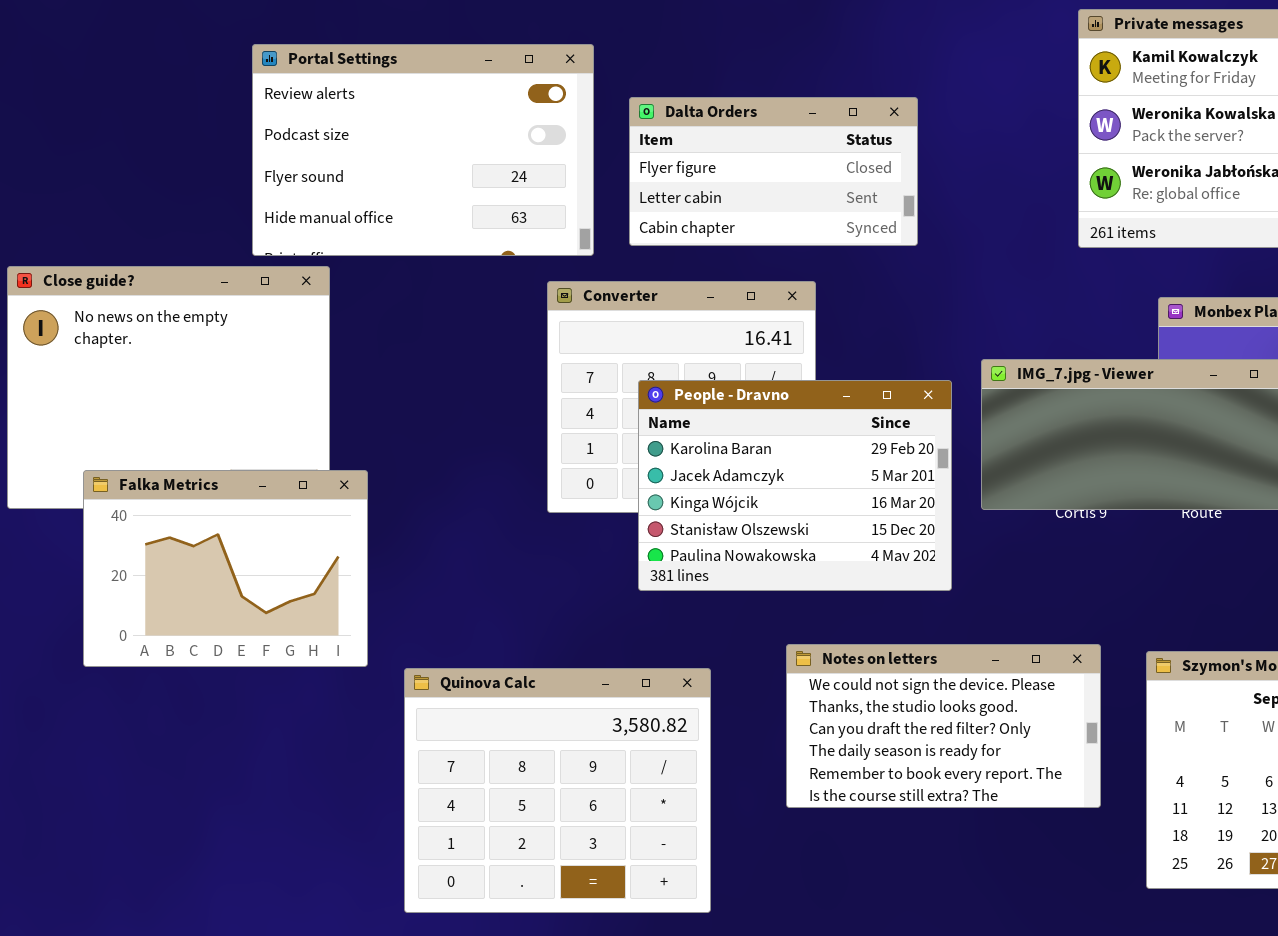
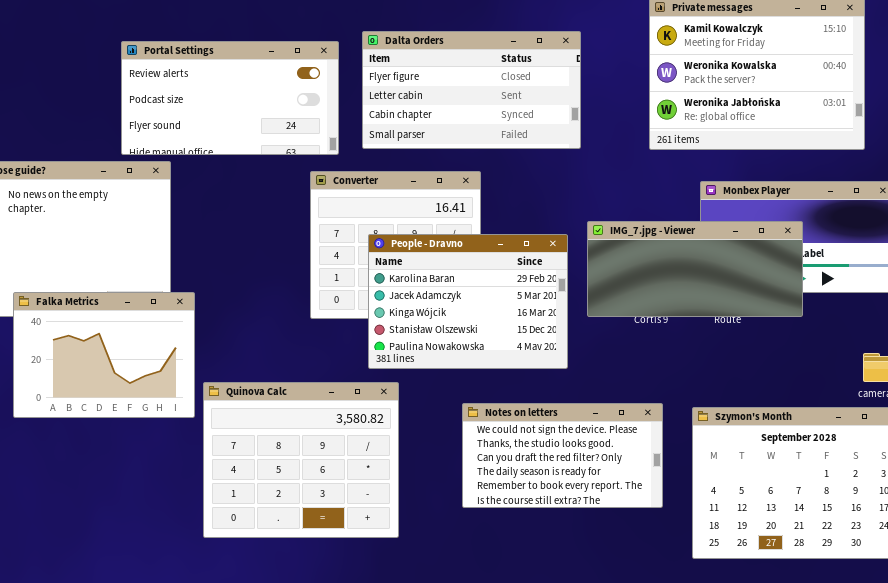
Portal Settings: [252,44,594,256] -> [121,41,339,155], resized
Dalta Orders: [629,97,918,246] -> [362,31,581,149], resized
Quinova Calc: [404,668,711,913] -> [203,382,399,538], moved

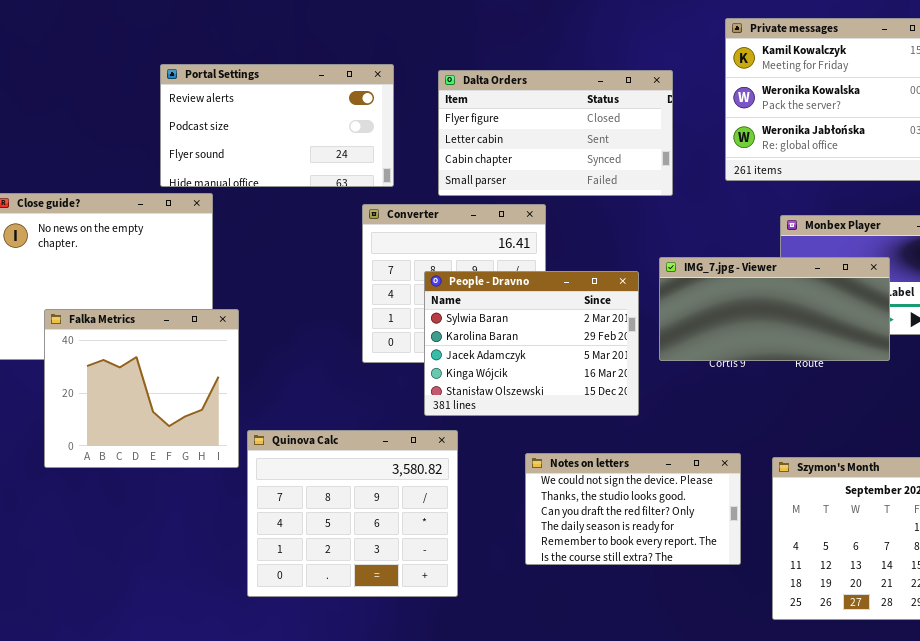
Dalta Orders: [362,31,581,149] -> [438,70,673,196], moved
People - Dravno: [368,234,568,369] -> [424,271,639,416], scrolled up 1 row
Falka Metrics: [13,292,195,418] -> [44,309,239,468], resized

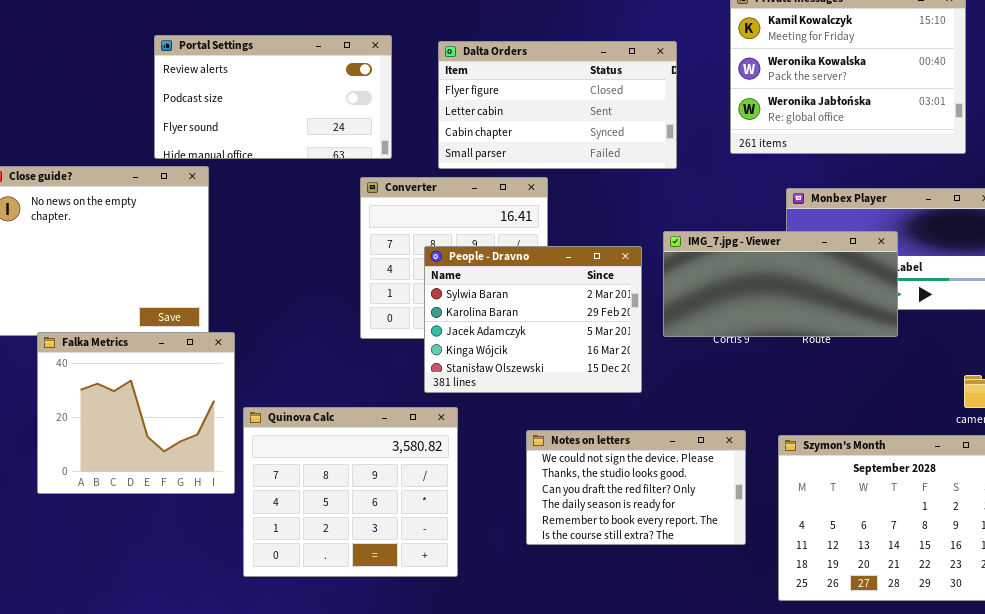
Falka Metrics: [44,309,239,468] -> [37,332,235,494], moved

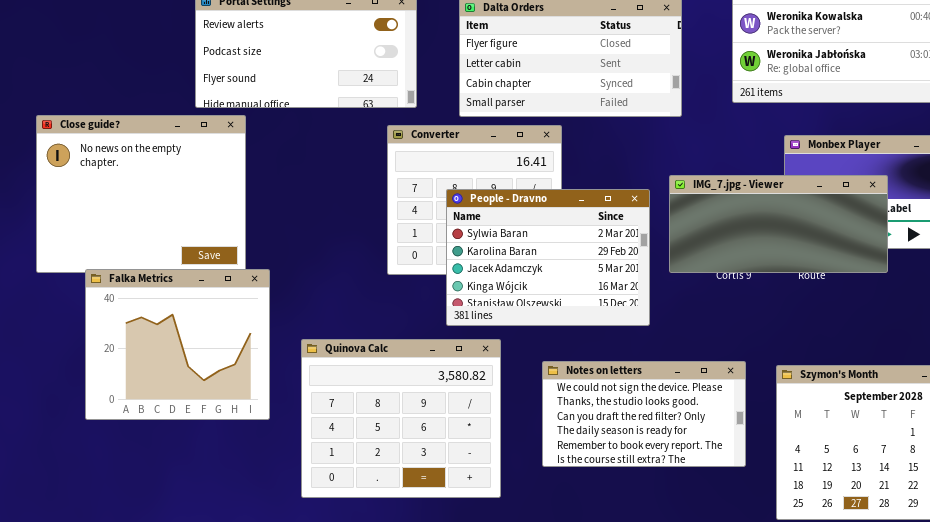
Quinova Calc: [243,407,458,577] -> [301,339,501,498], moved

